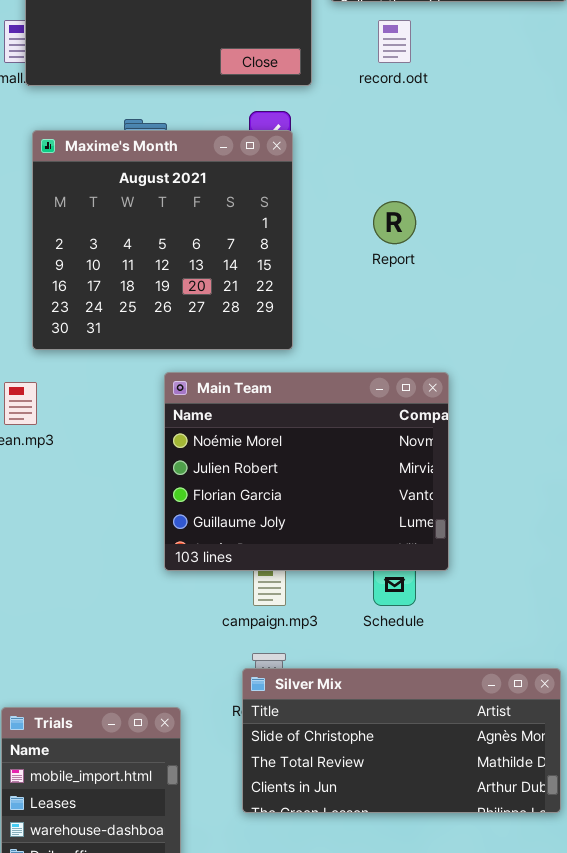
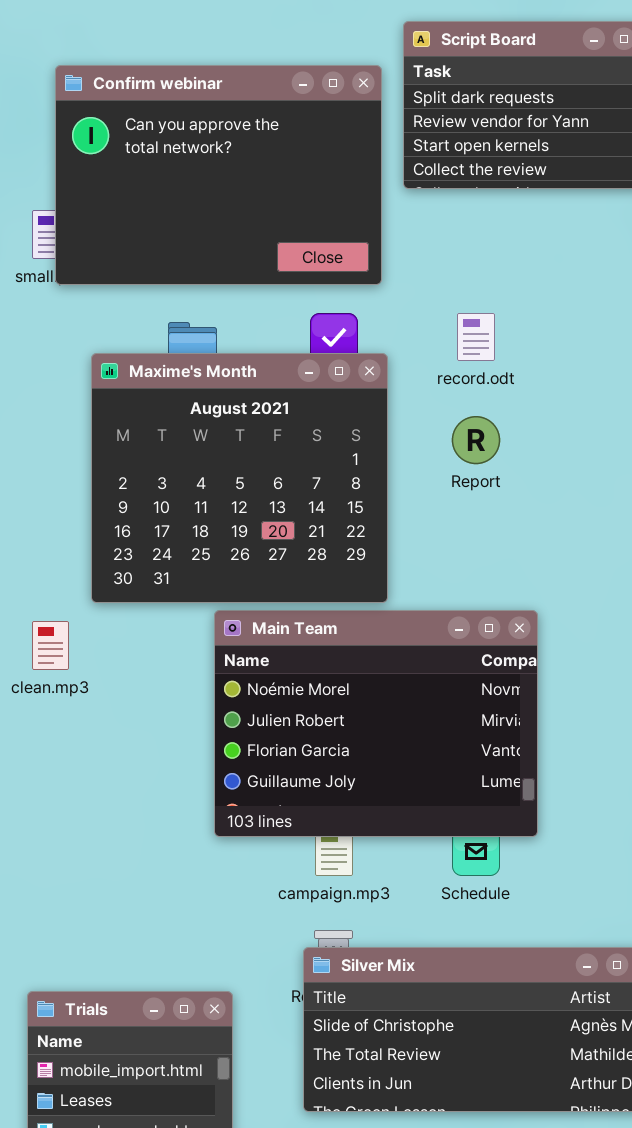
record.odt: [378,20,411,63] -> [457,313,495,361], moved
Maxime's Month: [32,130,293,350] -> [91,353,388,603], moved

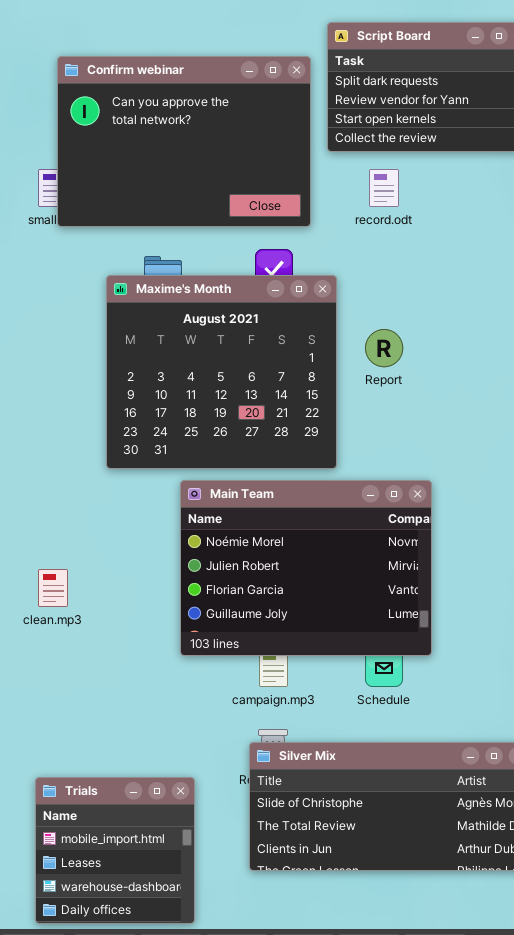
record.odt: [457,313,495,361] -> [369,169,399,207], moved
Maxime's Month: [91,353,388,603] -> [106,275,337,469], moved
clean.mp3: [32,621,69,670] -> [38,569,68,607], moved

